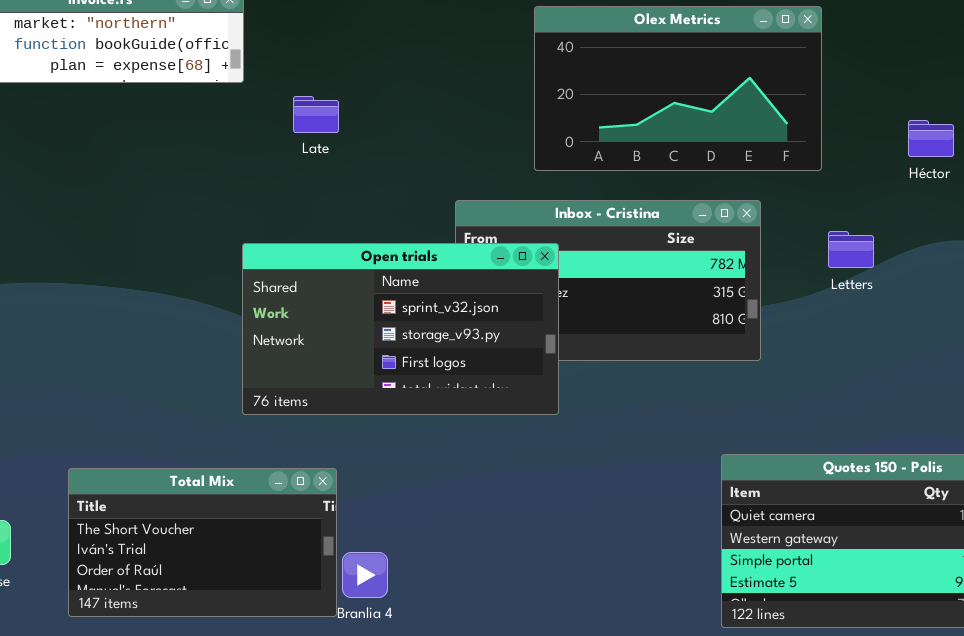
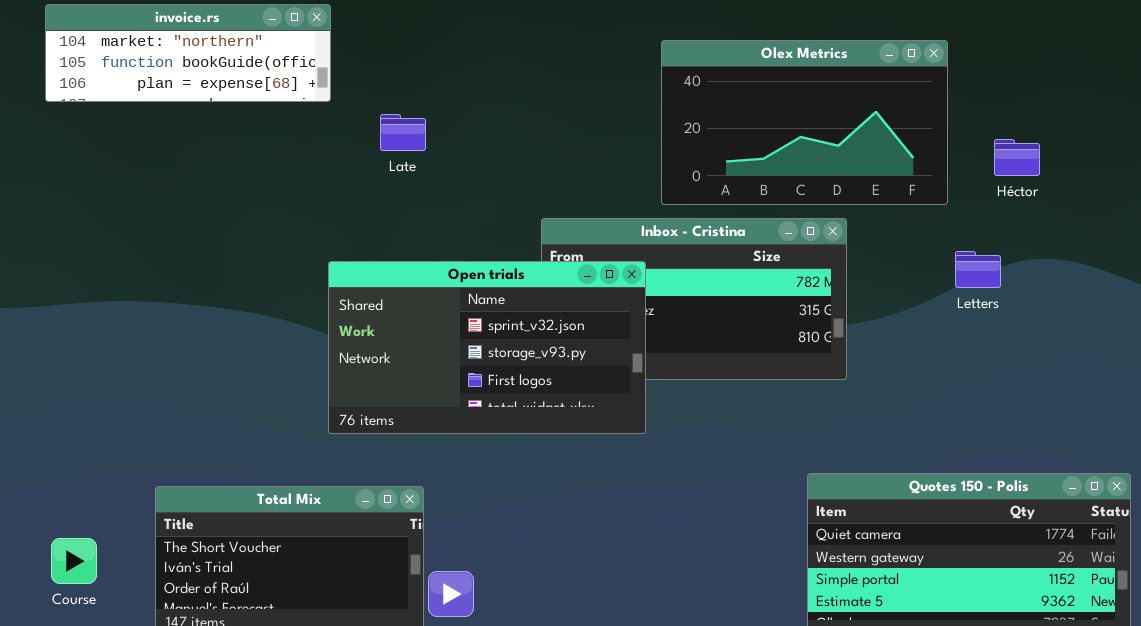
Olex Metrics: [534,6,822,171] -> [661,40,948,205], moved
Letters: [828,231,874,268] -> [955,251,1001,288], moved

